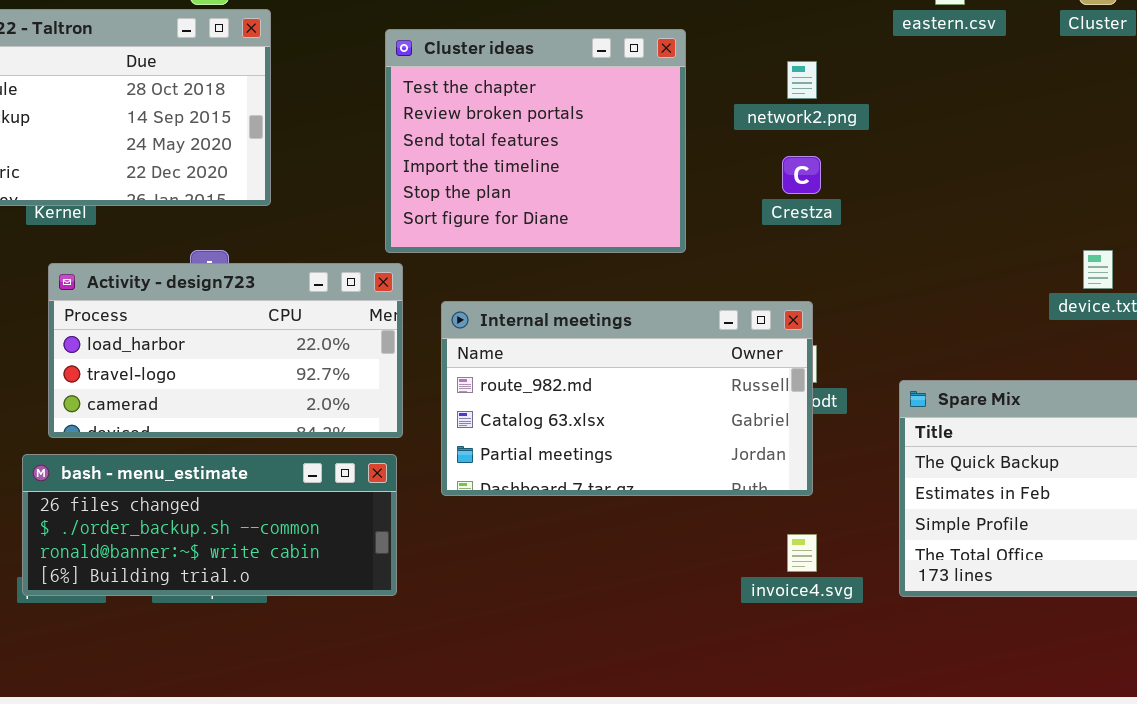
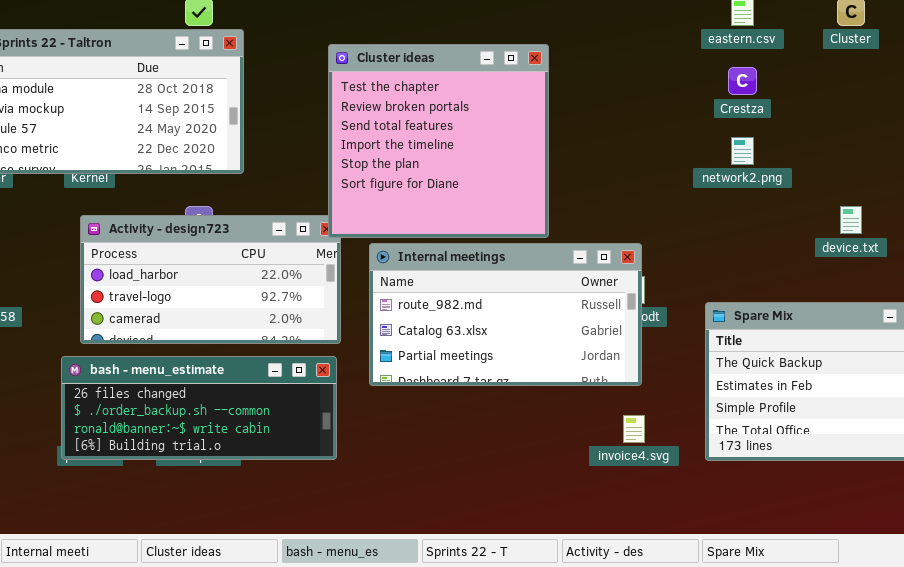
Cluster ideas: [385,29,686,253] -> [328,44,549,238], resized
network2.png: [787,61,817,99] -> [731,137,754,165], moved
Crestza: [782,156,821,194] -> [728,67,757,95], moved

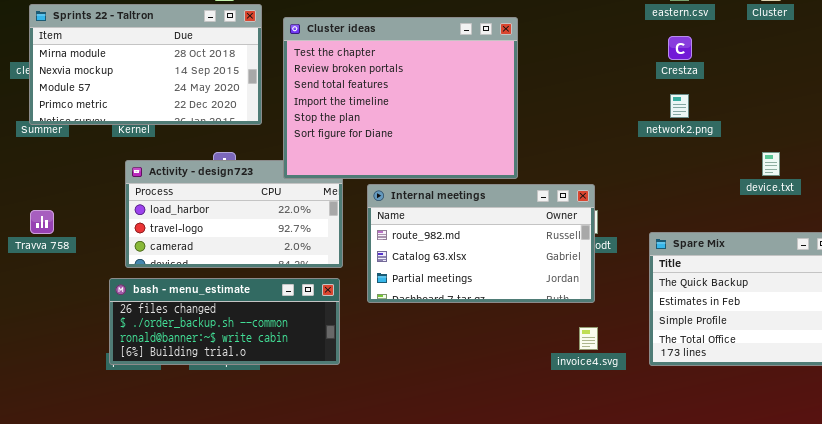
Cluster ideas: [328,44,549,238] -> [283,17,518,179], resized

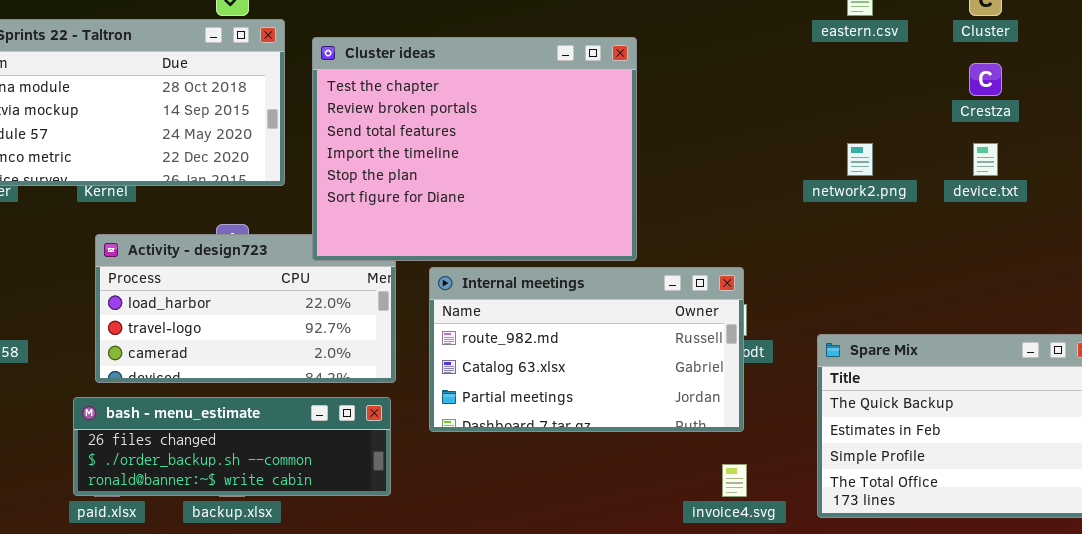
Crestza: [668,36,692,60] -> [969,63,1002,96], moved
device.txt: [762,152,780,176] -> [973,143,998,176], moved
bash - menu_estimate: [109,278,340,365] -> [73,397,391,496], resized

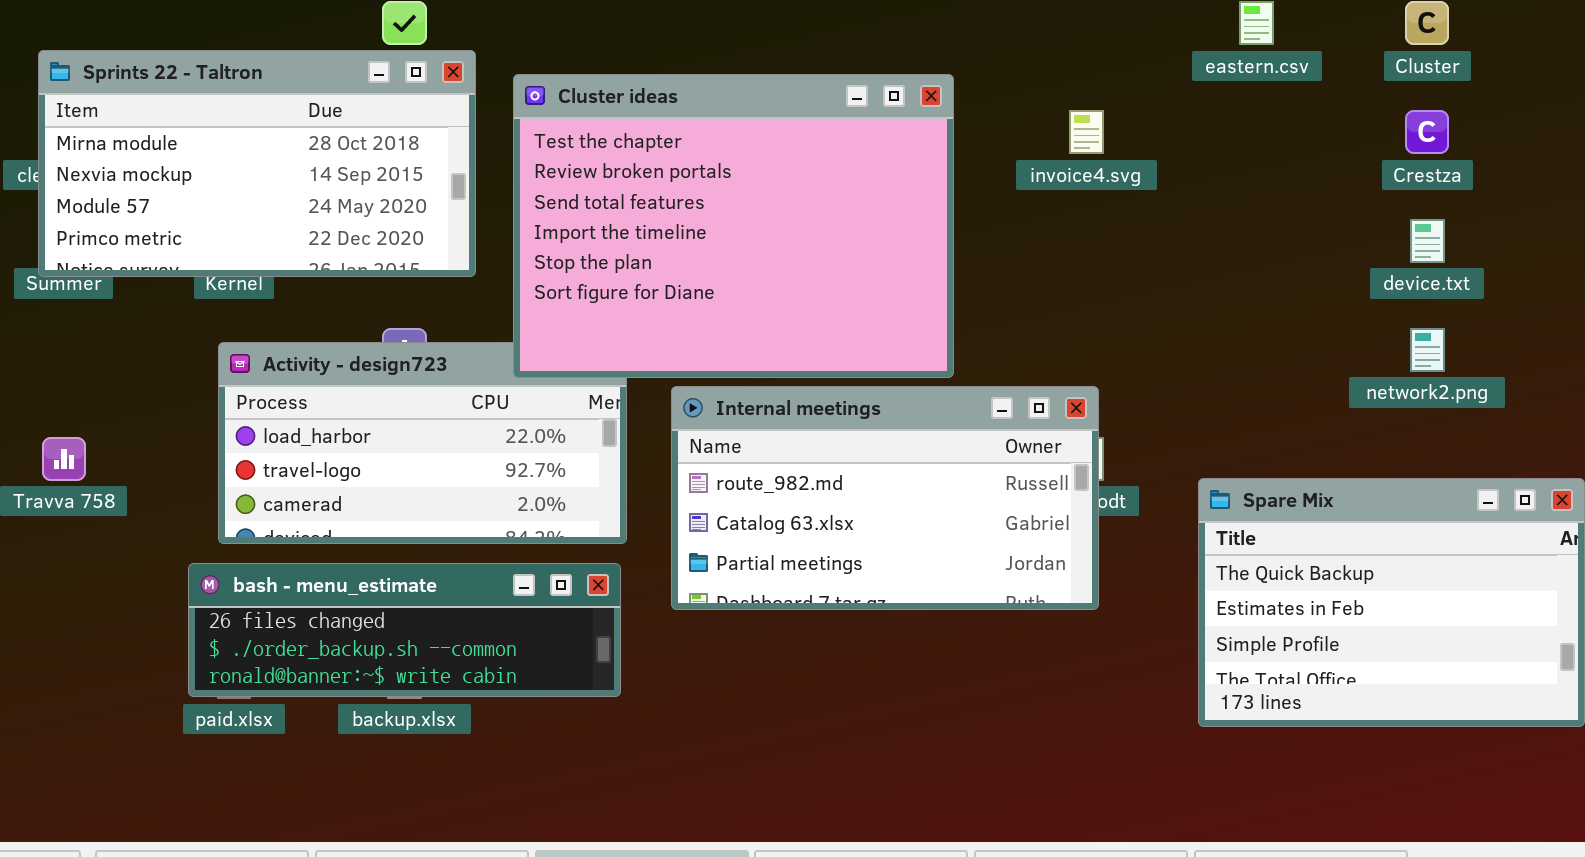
network2.png: [847,143,873,176] -> [1410,328,1445,372], moved
invoice4.svg: [722,464,747,497] -> [1069,110,1104,154], moved

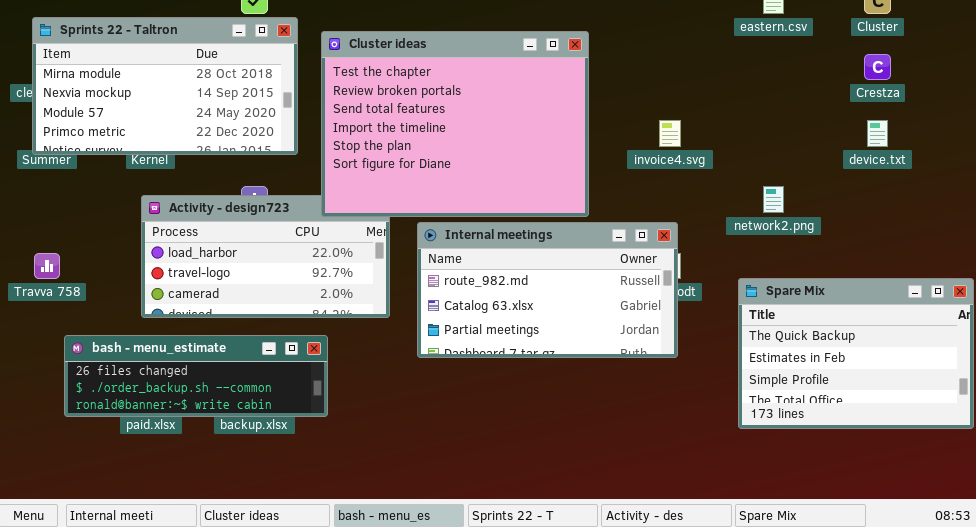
invoice4.svg: [1069,110,1104,154] -> [659,120,681,147], moved
network2.png: [1410,328,1445,372] -> [763,186,784,213], moved
bash - menu_estimate: [188,563,621,697] -> [64,335,328,417], moved

